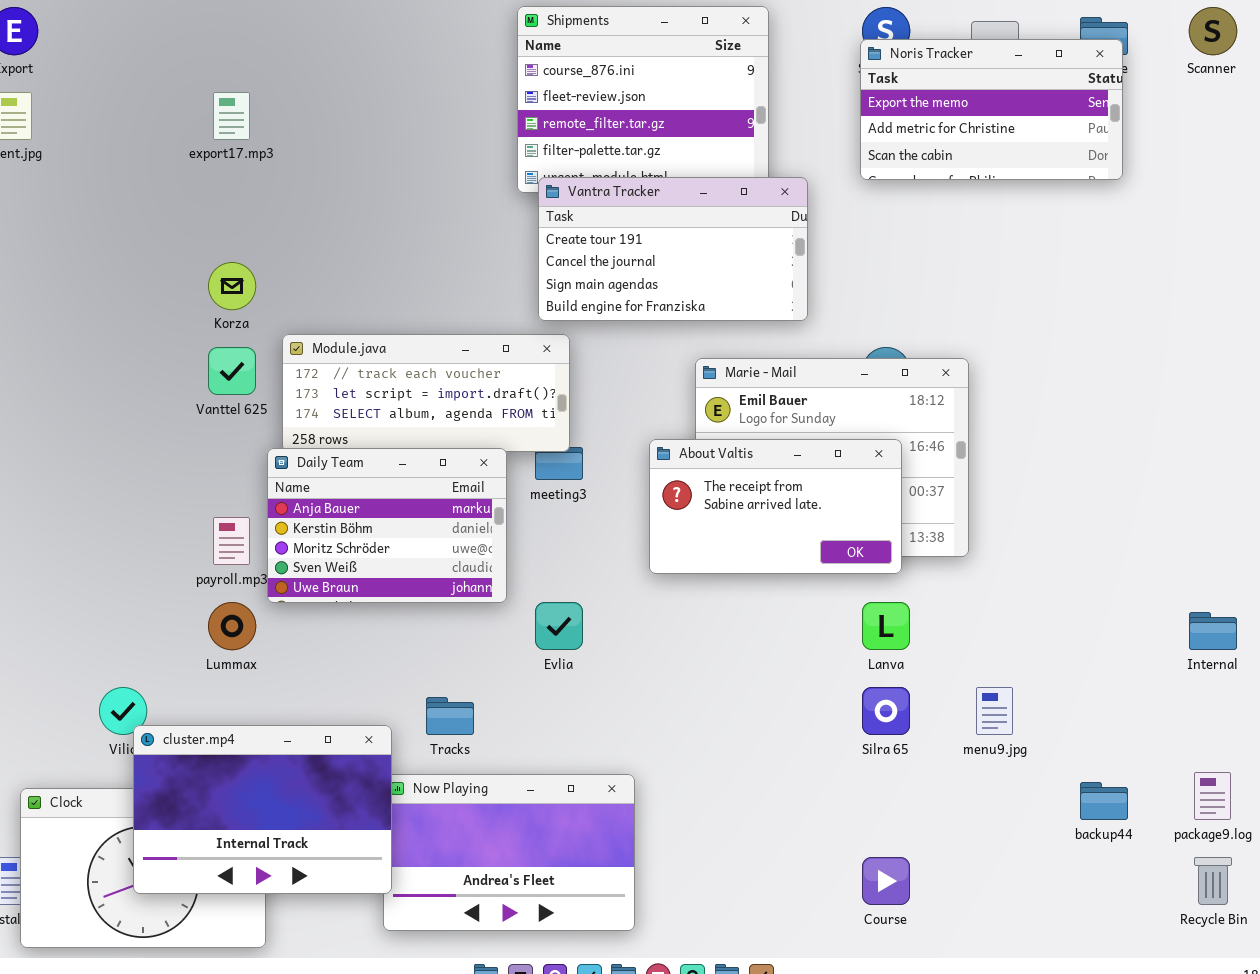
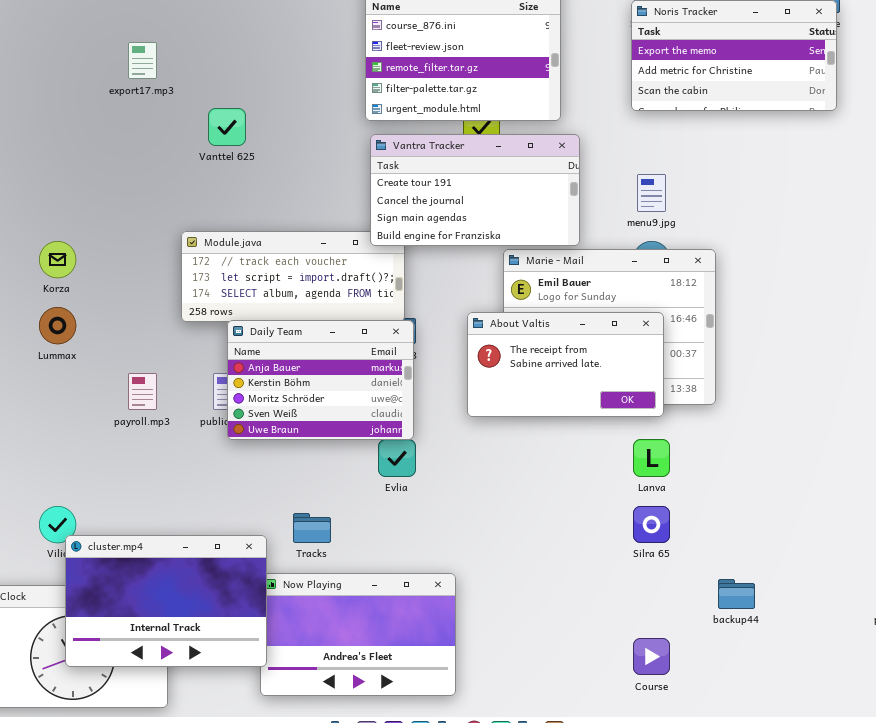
Vantra Tracker: [538,177,808,321] -> [370,134,580,246], moved
Korza: [208,262,256,310] -> [39,241,76,278], moved
Vanttel 625: [208,347,256,395] -> [208,108,246,146], moved
Daily Team: [267,448,507,603] -> [227,320,414,440], moved
Lummax: [208,602,256,650] -> [39,307,76,344], moved
menu9.jpg: [976,687,1013,735] -> [637,174,666,212], moved
backup44: [1080,782,1128,820] -> [718,579,755,609], moved

